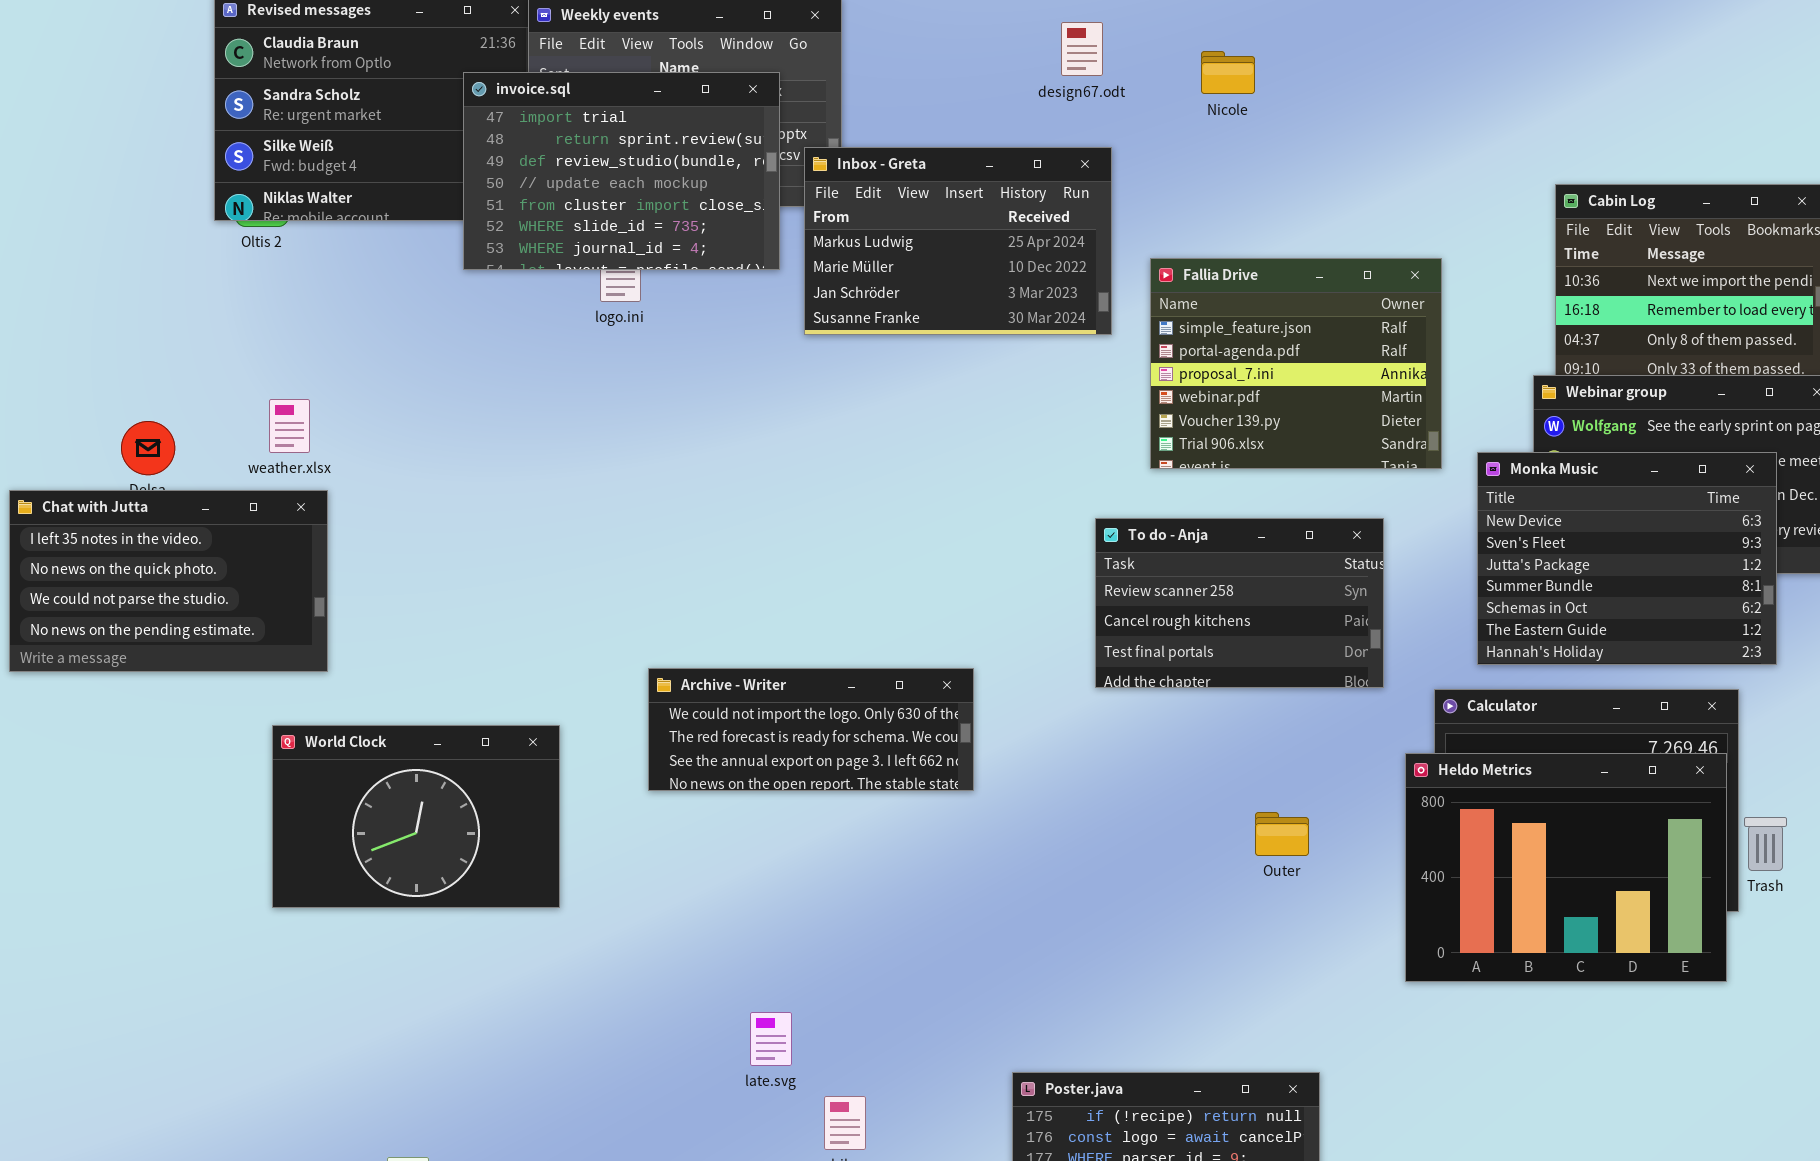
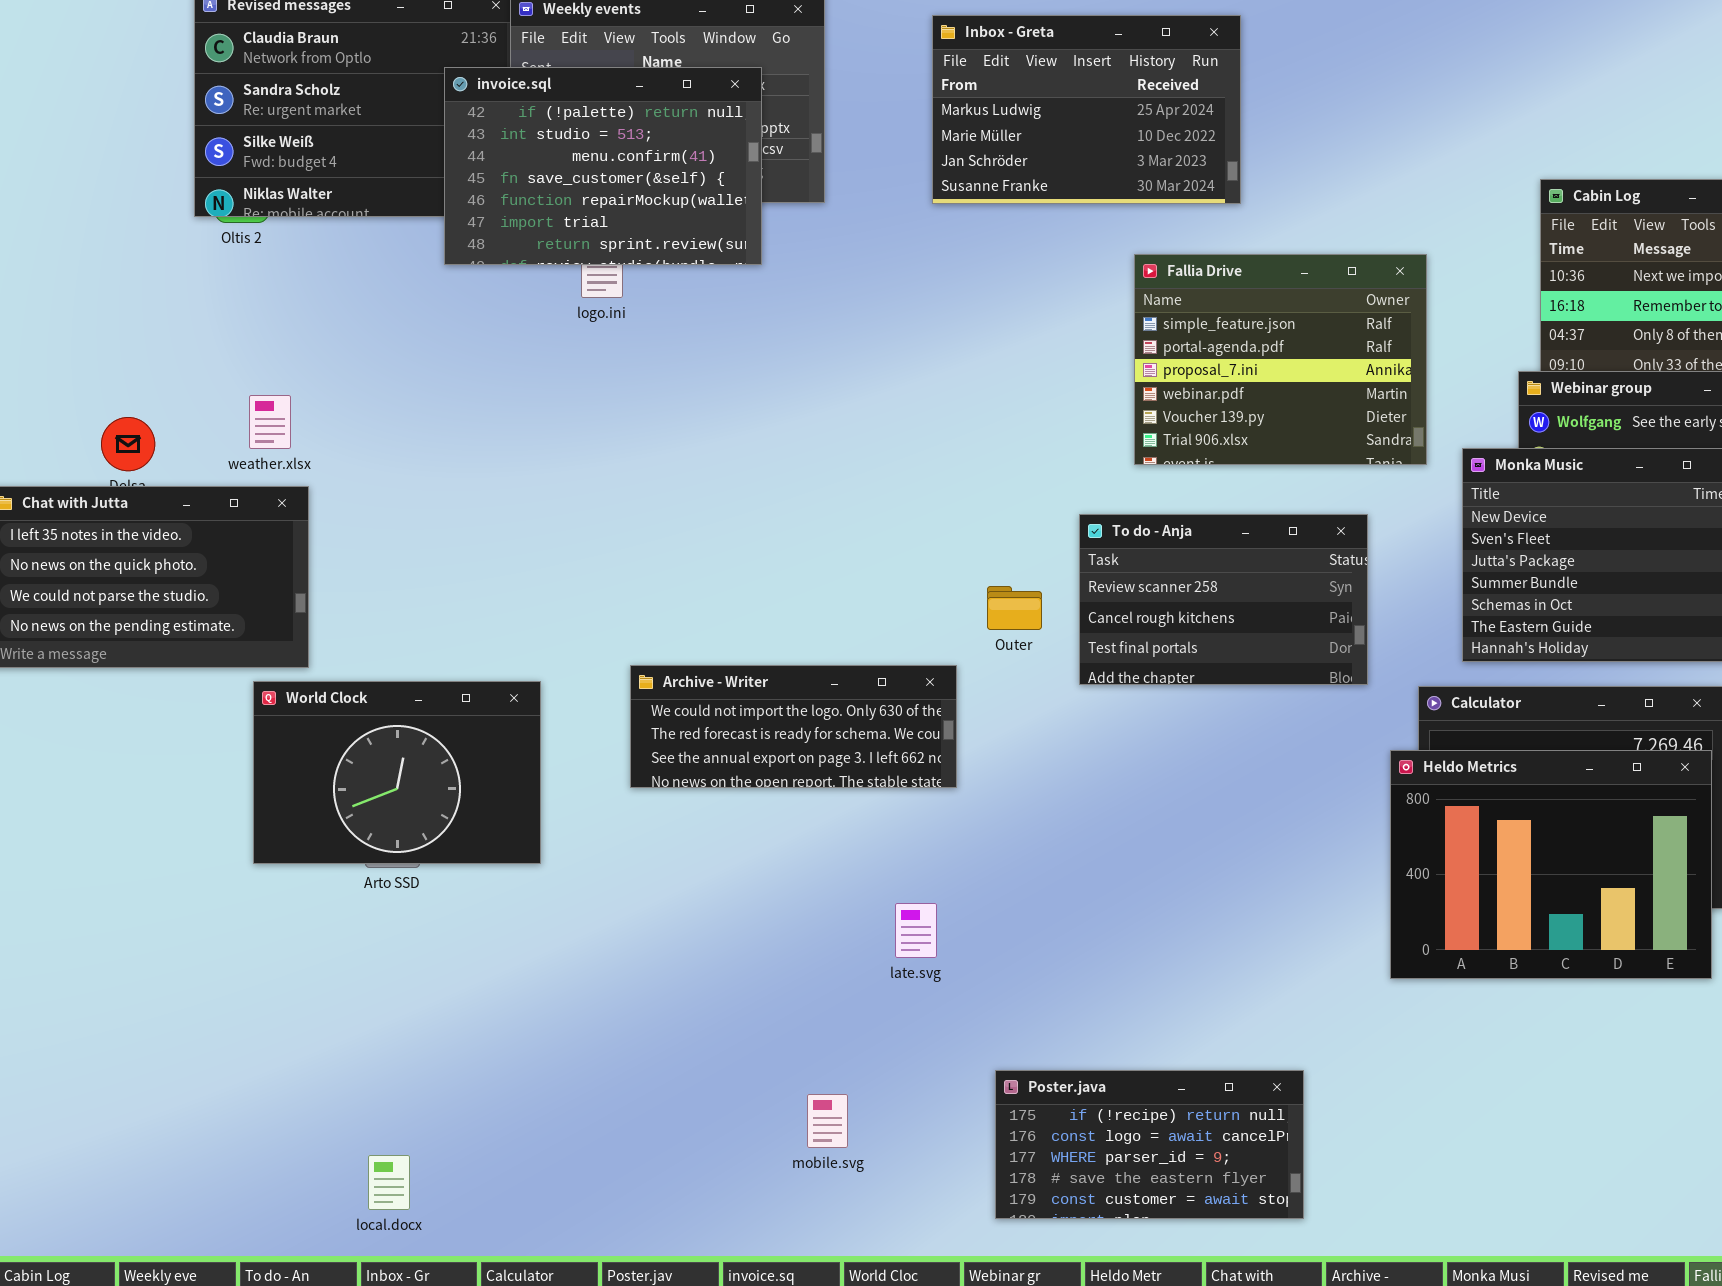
invoice.sql: [463,72,780,270] -> [444,67,762,265], scrolled up 5 rows
Inbox - Greta: [804,147,1112,335] -> [932,15,1241,204], moved
World Clock: [272,725,560,908] -> [253,681,541,864], moved
Outer: [1255,812,1309,856] -> [987,586,1042,630], moved
late.svg: [750,1012,792,1066] -> [895,903,937,958], moved

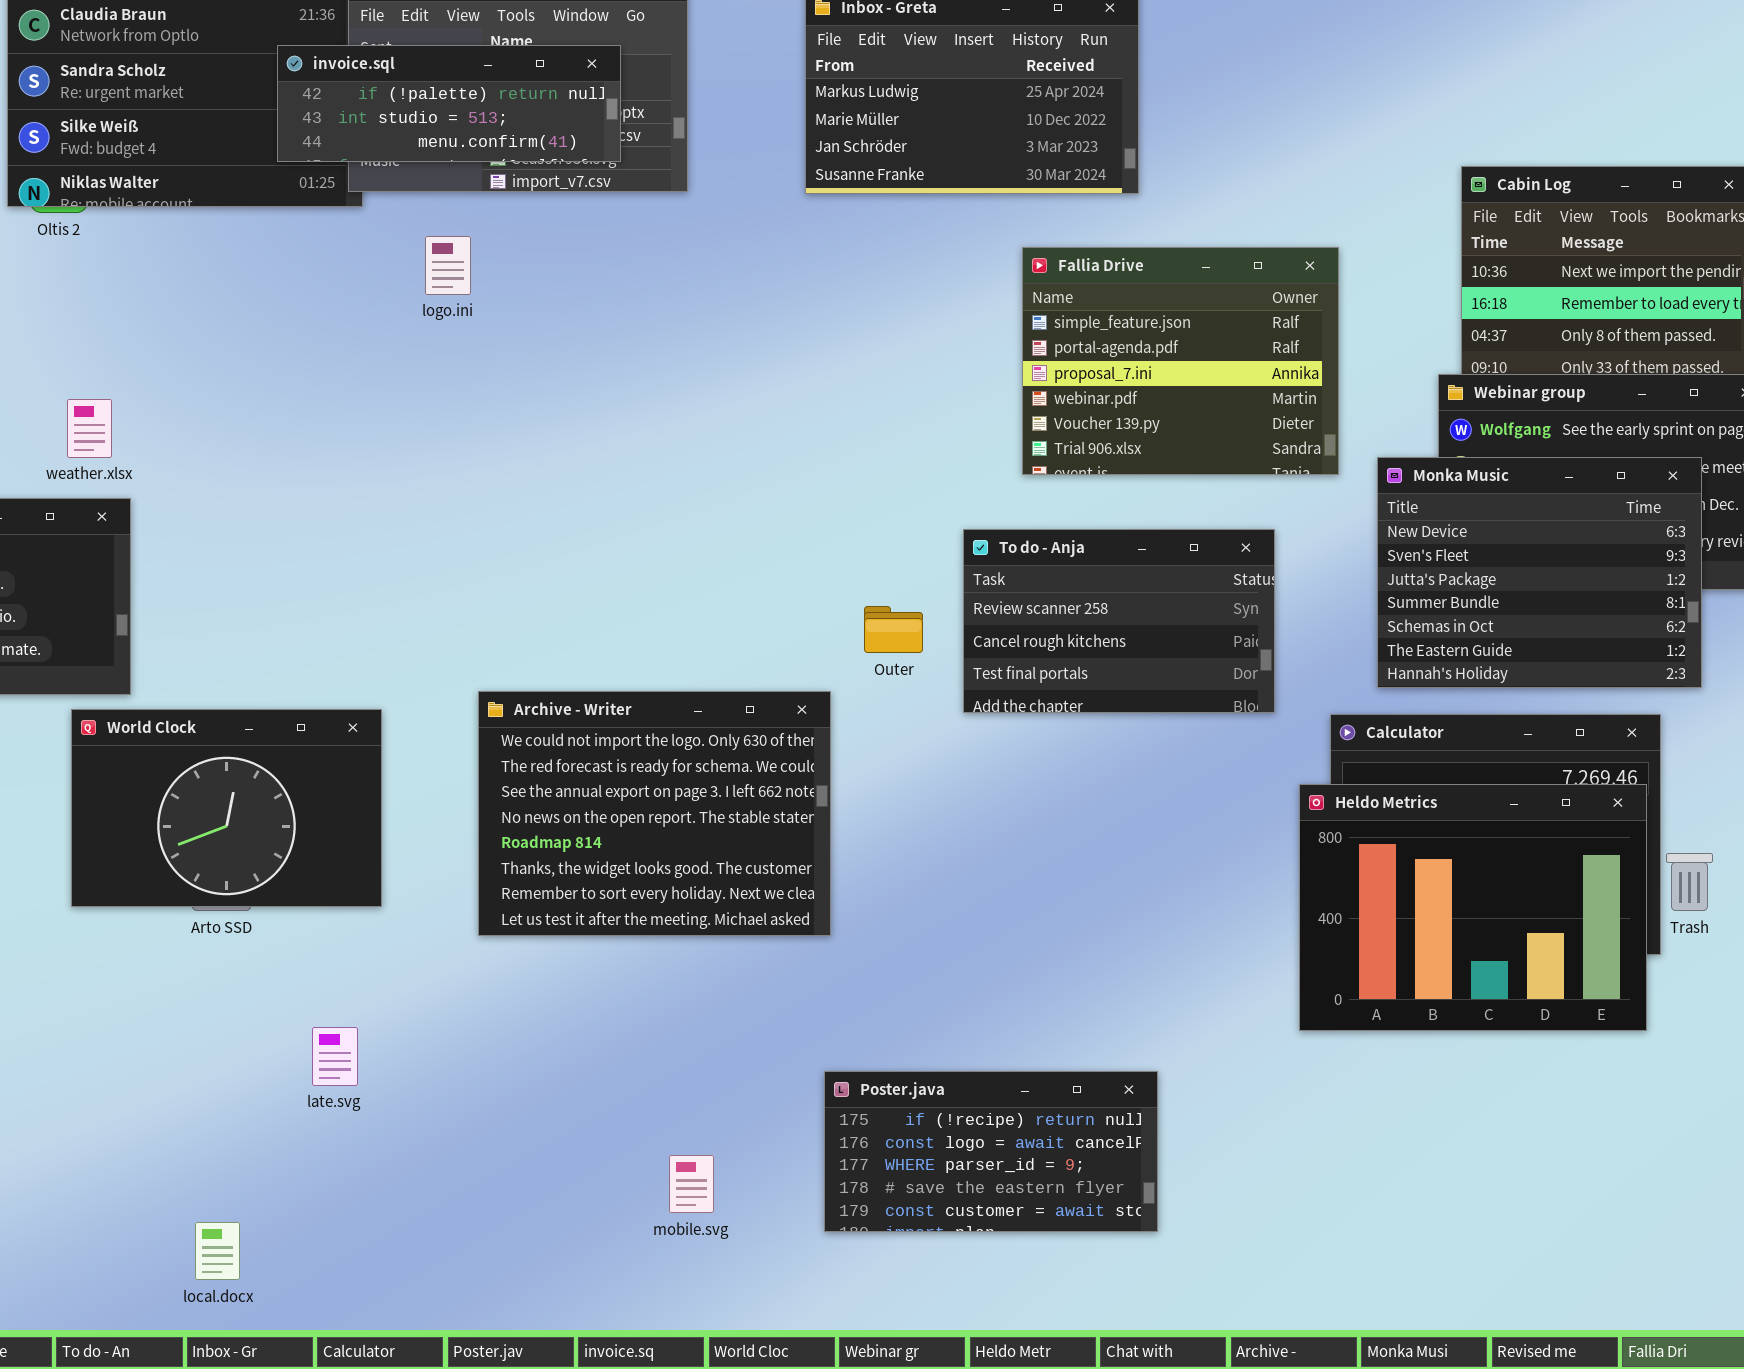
invoice.sql: [444,67,762,265] -> [277,45,621,162], resized
Archive - Writer: [630,665,957,788] -> [478,691,831,936], resized
late.svg: [895,903,937,958] -> [312,1027,358,1086], moved
Poster.java: [995,1070,1304,1219] -> [824,1071,1158,1232], moved

